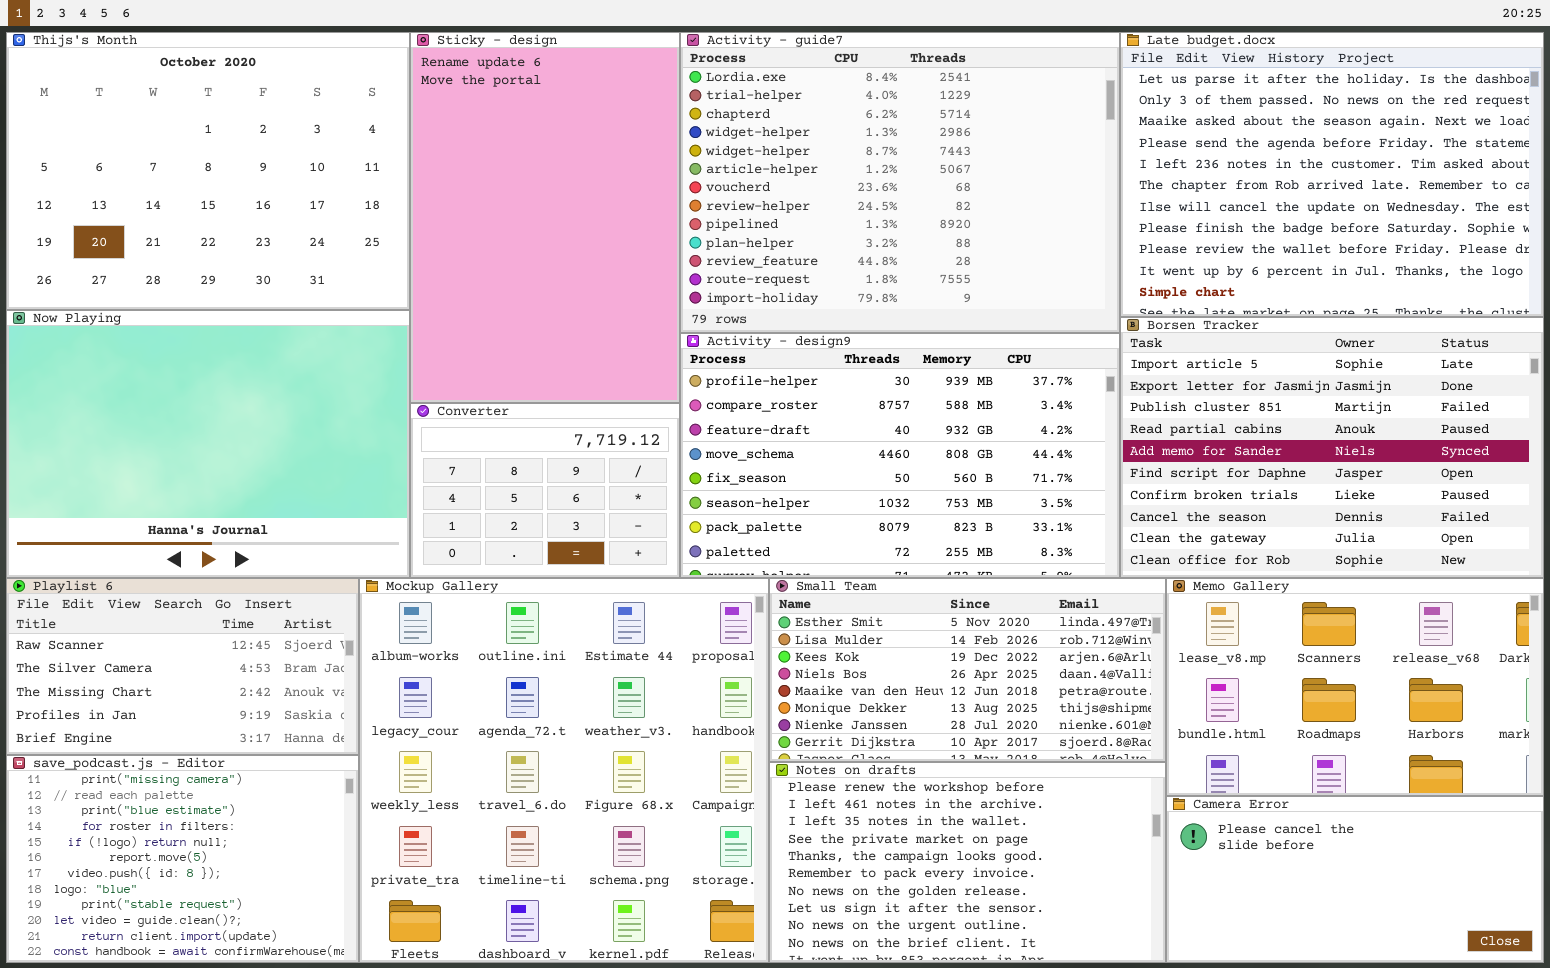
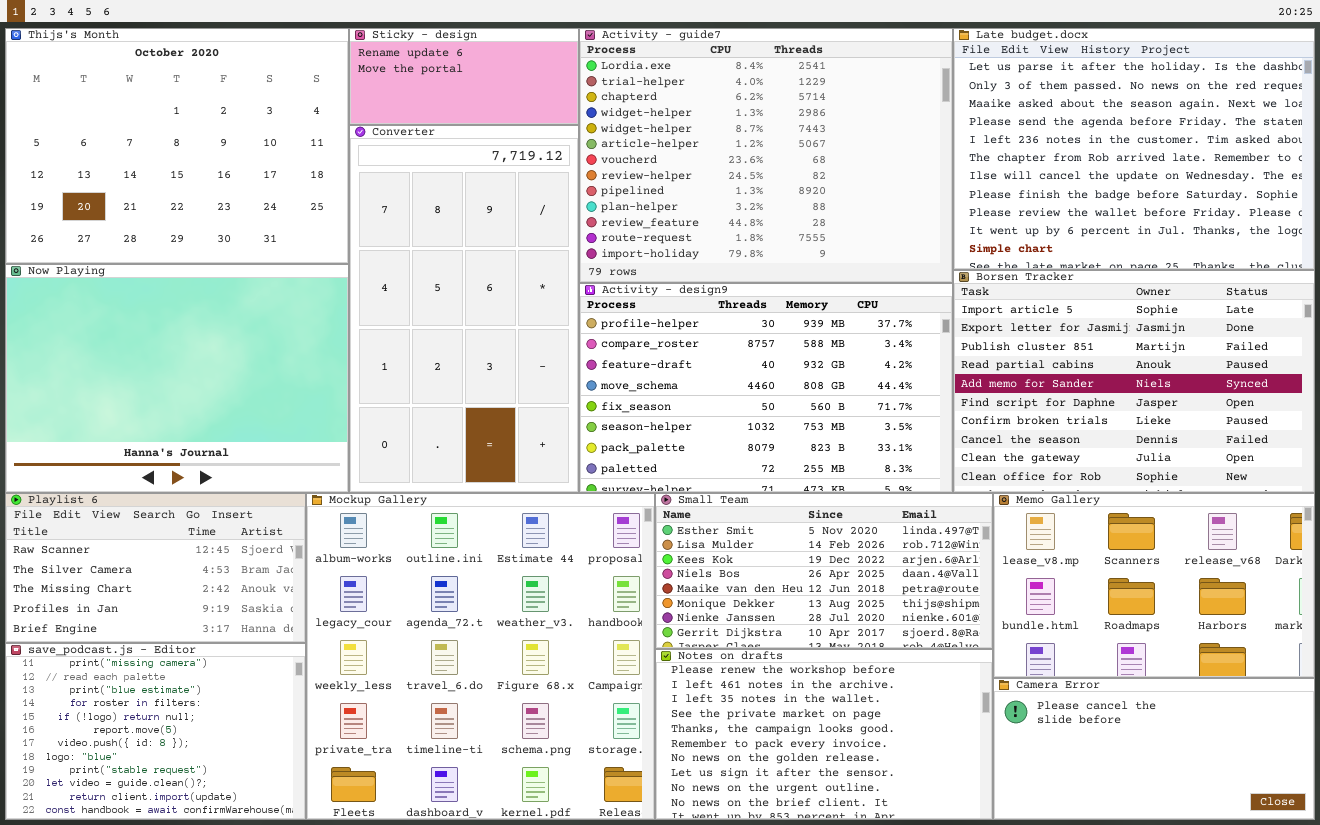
Sticky - design: [410,32,680,403] -> [349,28,579,125], resized
Converter: [410,403,680,578] -> [349,125,579,493], resized

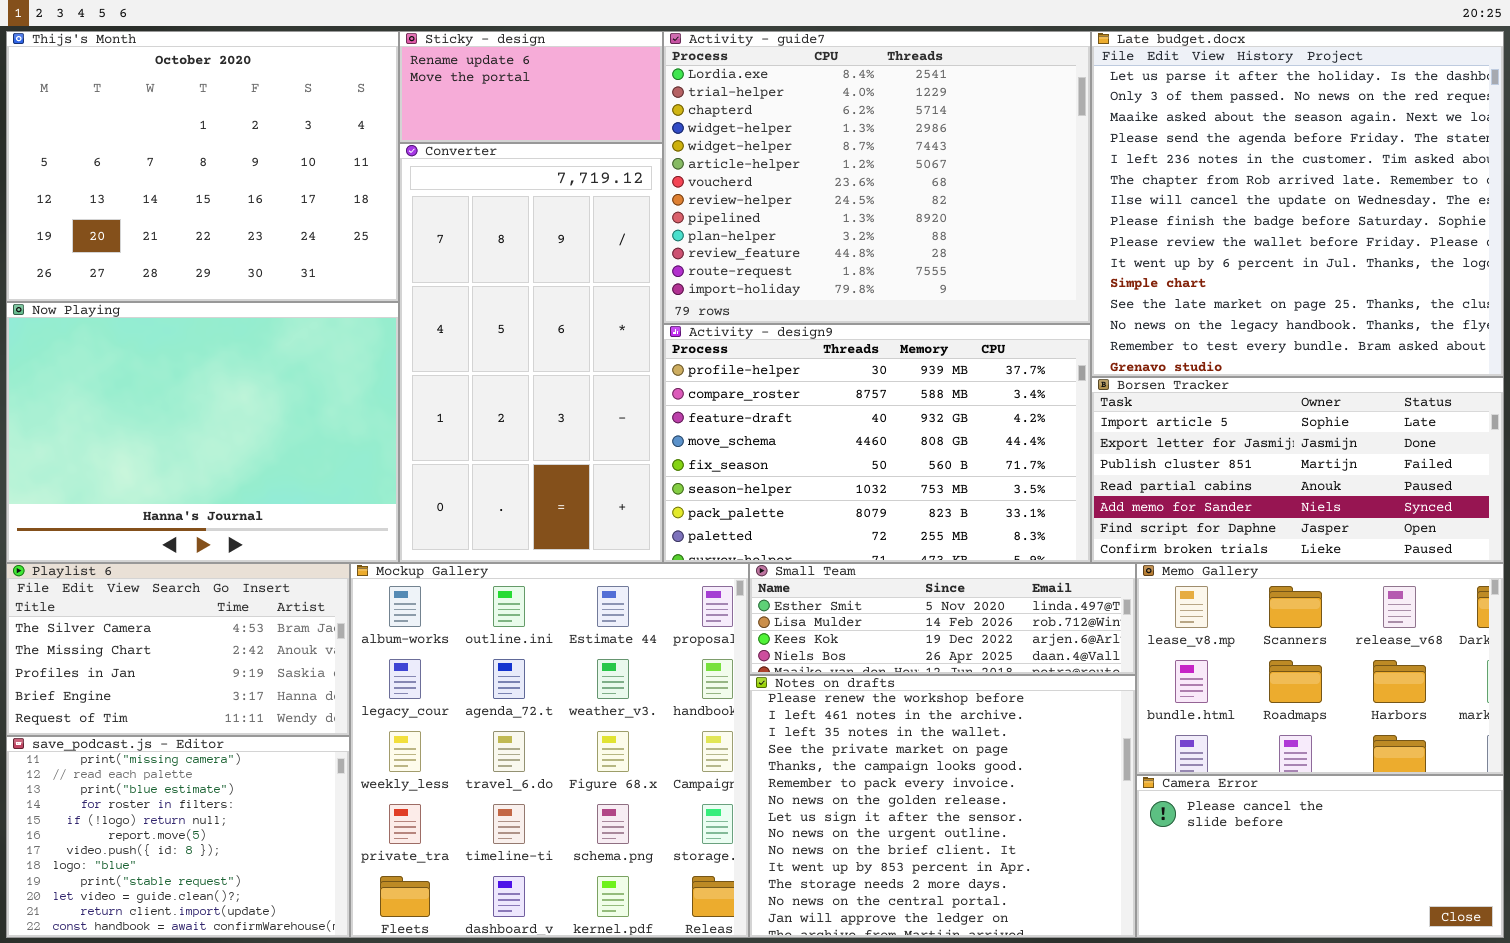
Late budget.docx: [953,28,1315,270] -> [1091,31,1504,377], resized
Borsen Tracker: [953,270,1315,493] -> [1091,377,1504,563], resized
Playlist 6: [5,493,306,643] -> [6,563,350,736], scrolled down 1 row
Small Team: [655,493,993,649] -> [749,563,1136,675], resized
Notes on drafts: [655,649,993,820] -> [749,675,1136,938], resized

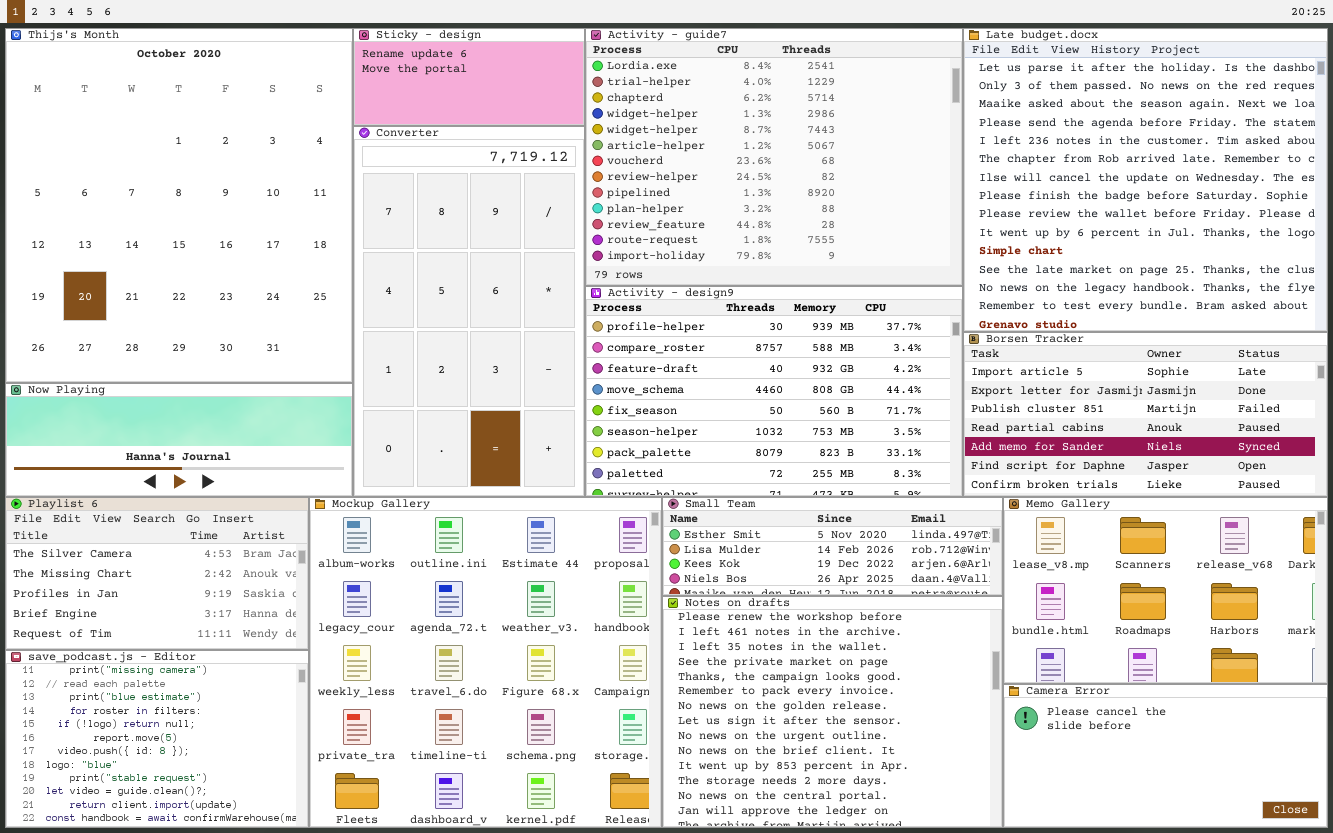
Thijs's Month: [6,31,399,302] -> [5,28,353,383], resized
Now Playing: [6,302,399,563] -> [5,383,353,497], resized

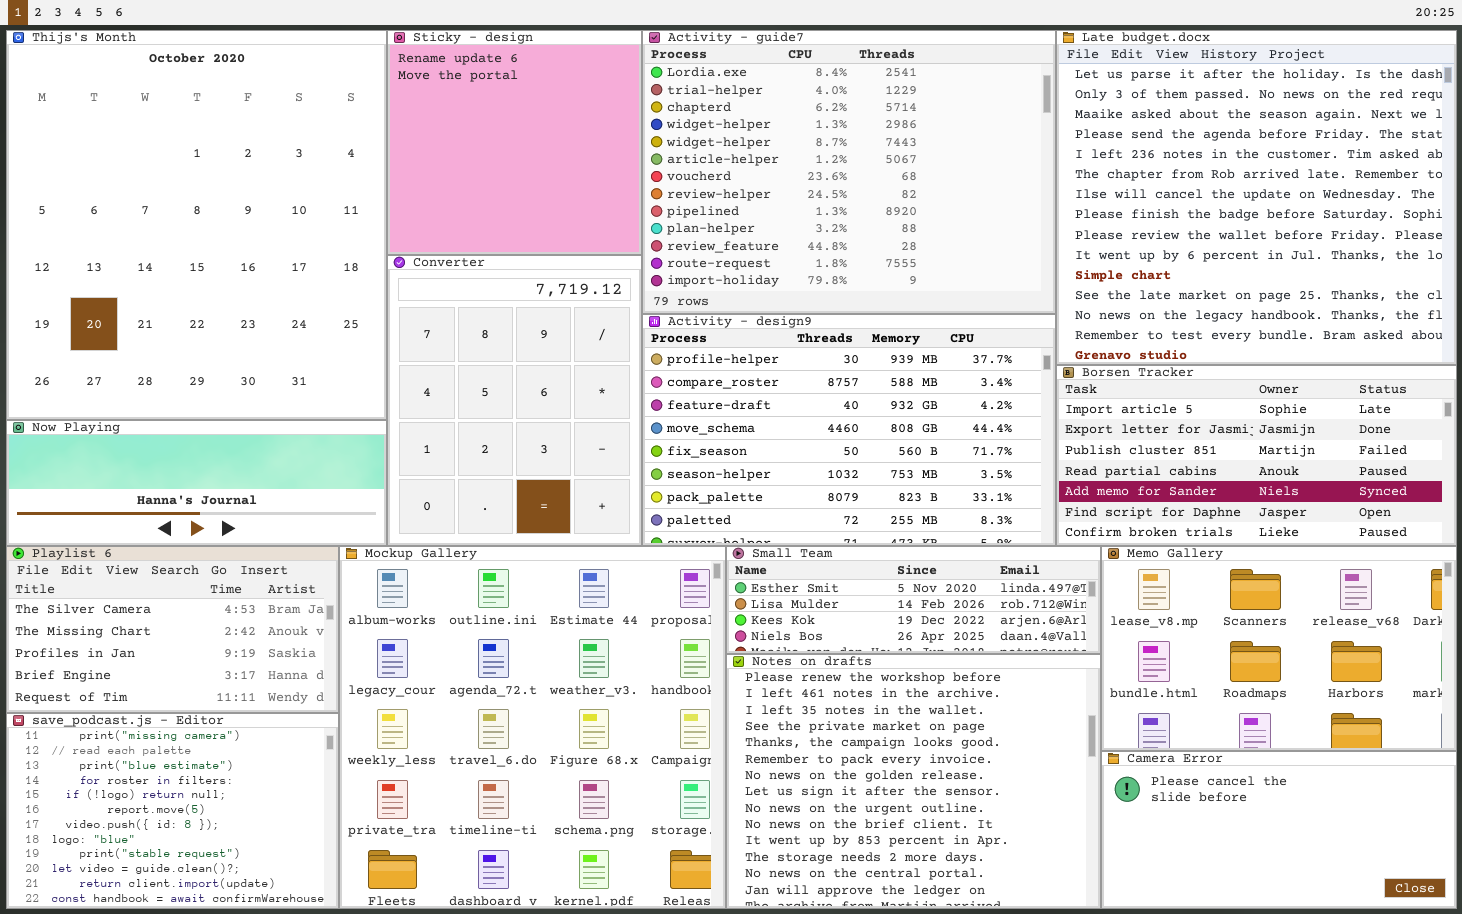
Sticky - design: [353,28,585,126] -> [387,30,642,255], resized
Converter: [353,126,585,497] -> [387,255,642,546], resized

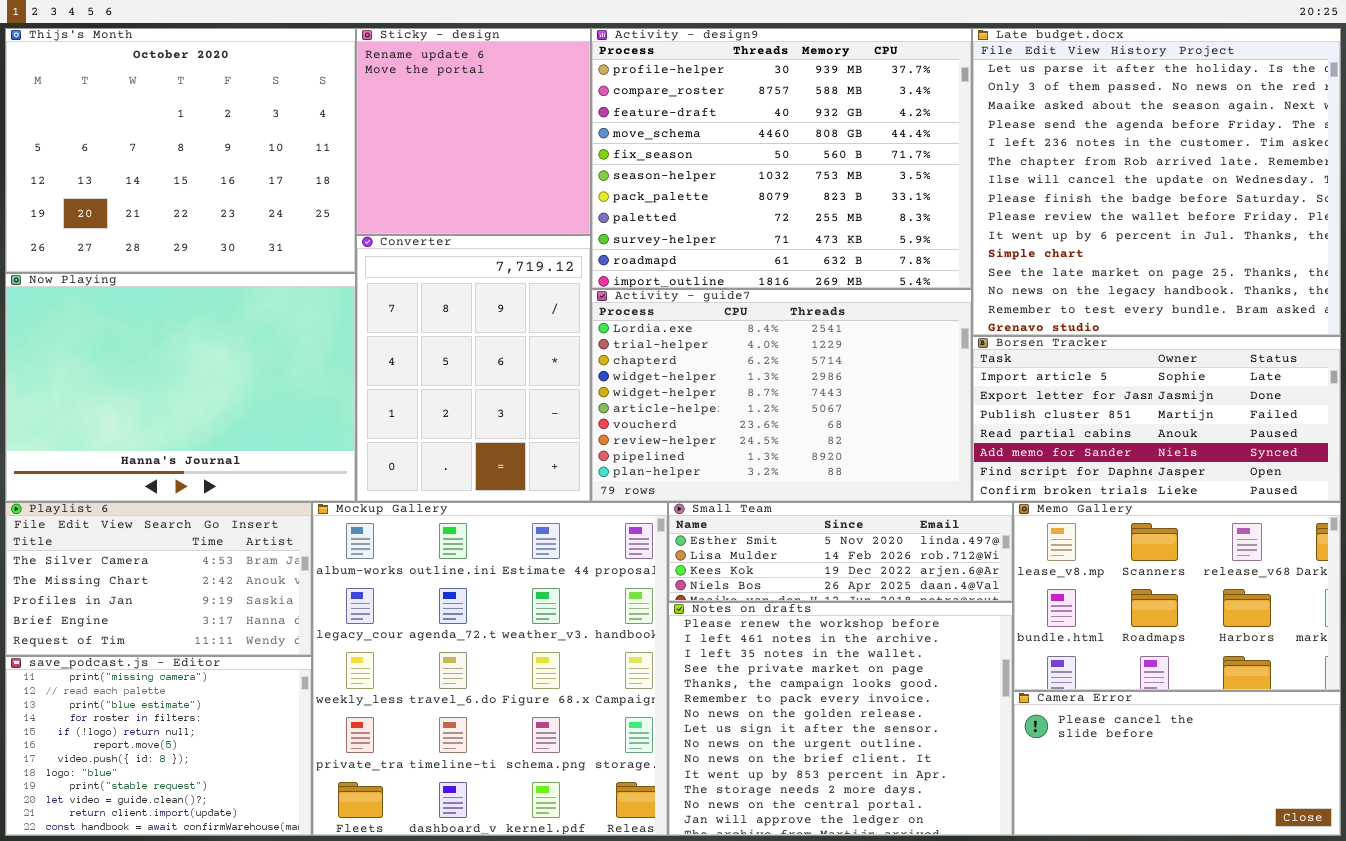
Thijs's Month: [6,30,387,420] -> [5,28,356,273], resized
Activity - guide7: [642,30,1056,314] -> [591,289,972,502], moved, resized
Activity - design9: [642,314,1056,546] -> [591,28,972,289], moved, resized
Now Playing: [6,420,387,546] -> [5,273,356,502], resized

